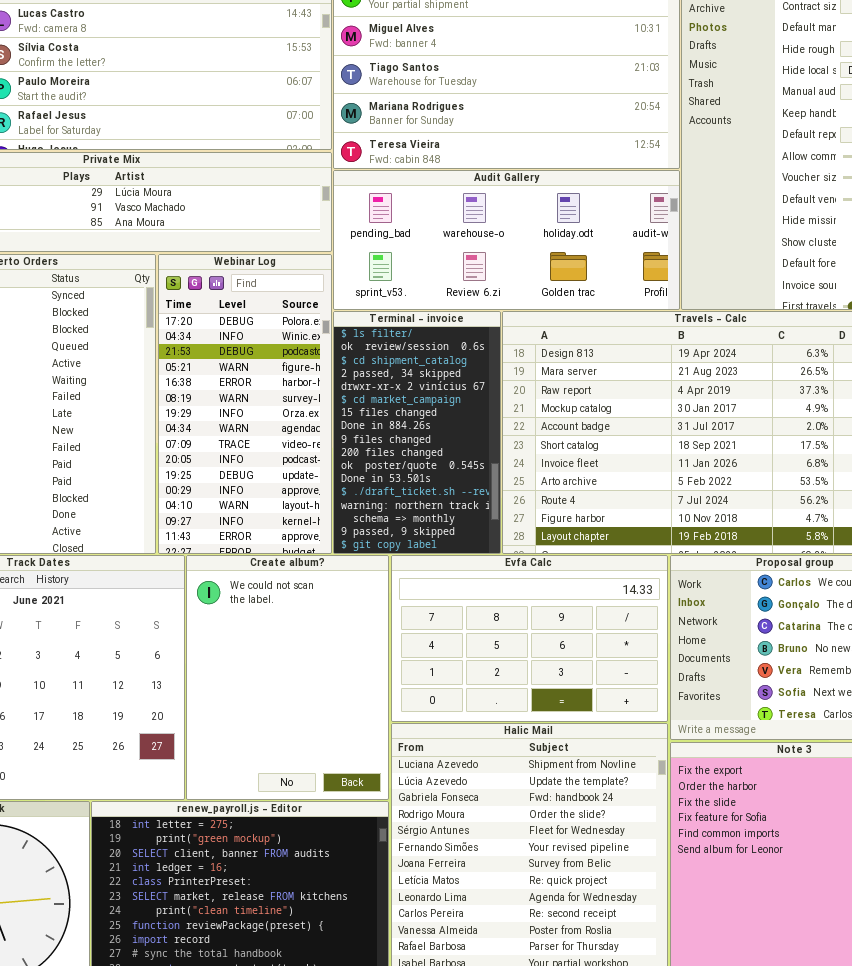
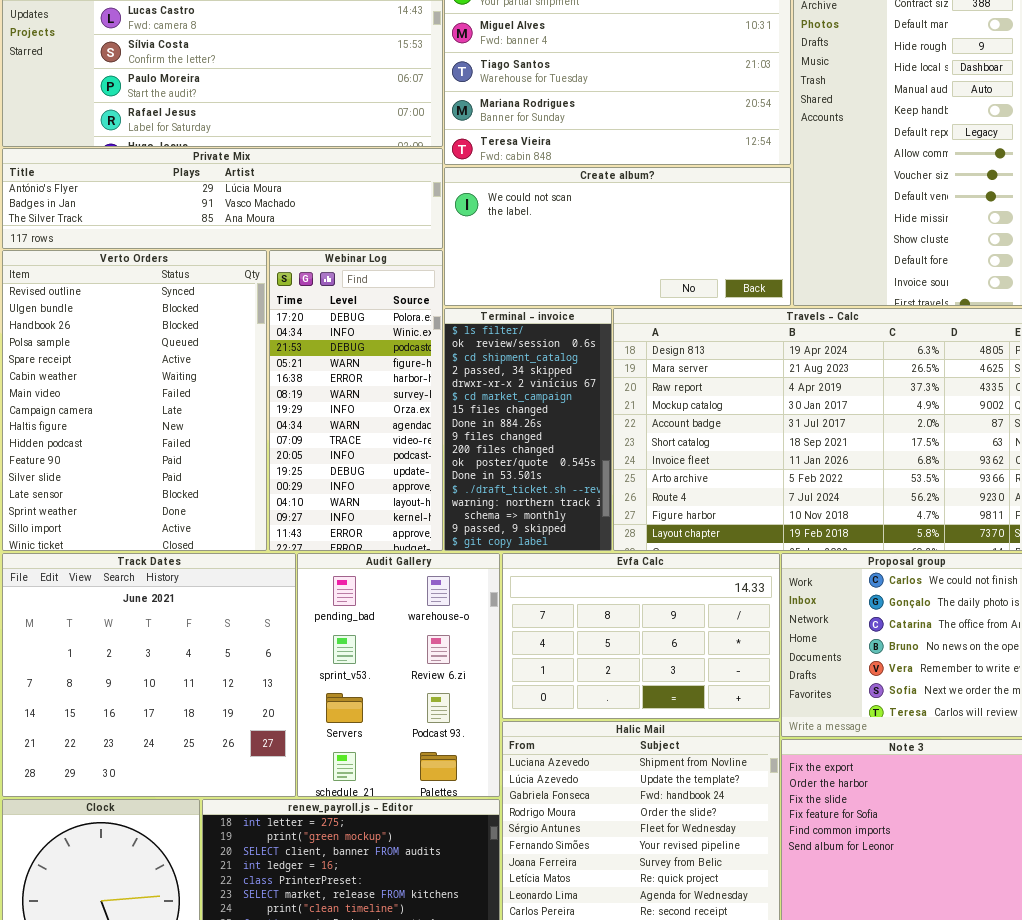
Audit Gallery: [333,170,680,310] -> [297,553,500,797], moved, resized
Create album?: [186,555,389,800] -> [444,167,791,306], moved, resized

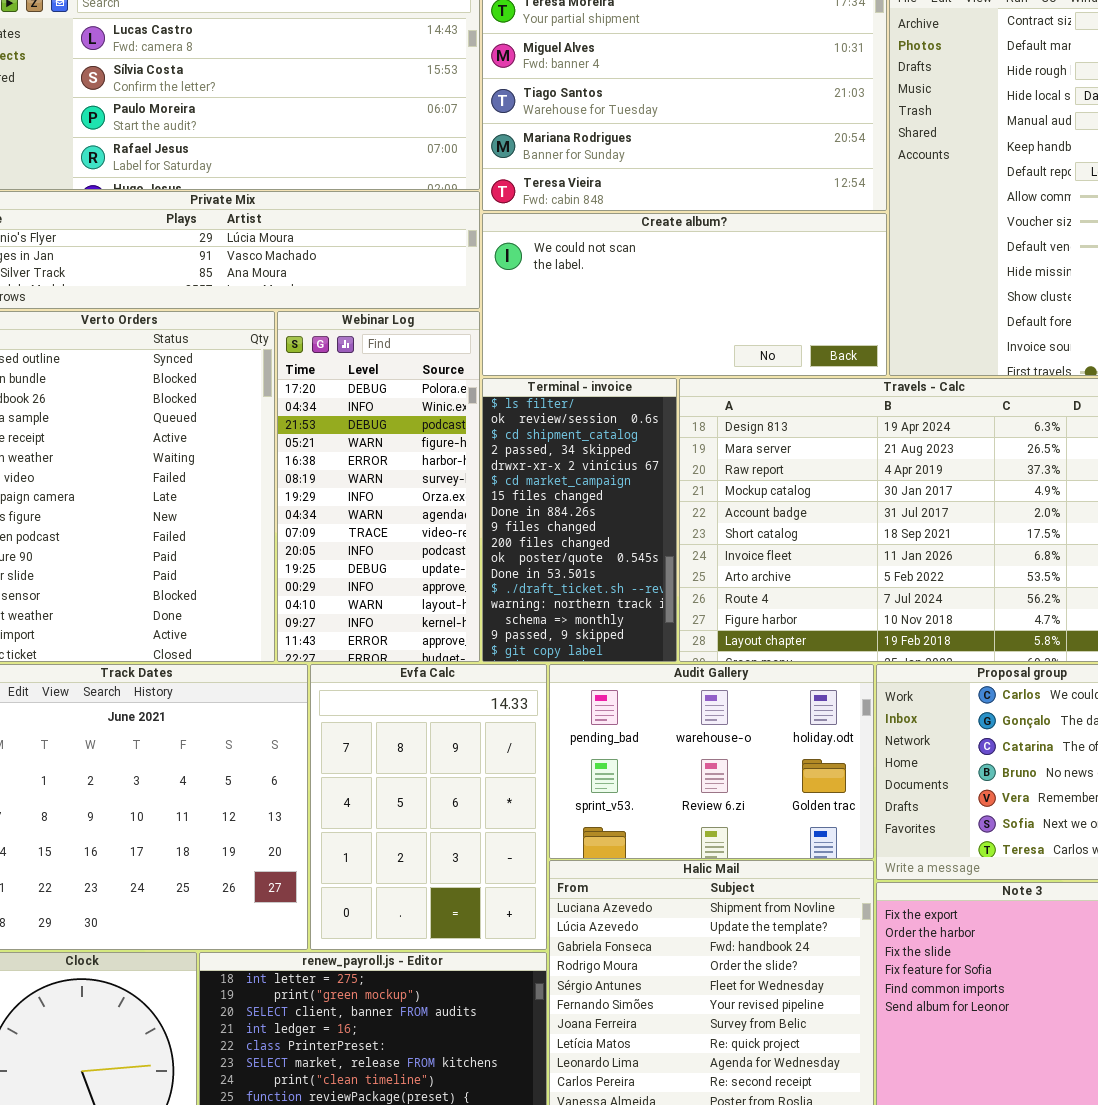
Audit Gallery: [297,553,500,797] -> [549,664,874,859], moved, resized
Evfa Calc: [502,553,780,719] -> [310,664,547,950], moved, resized

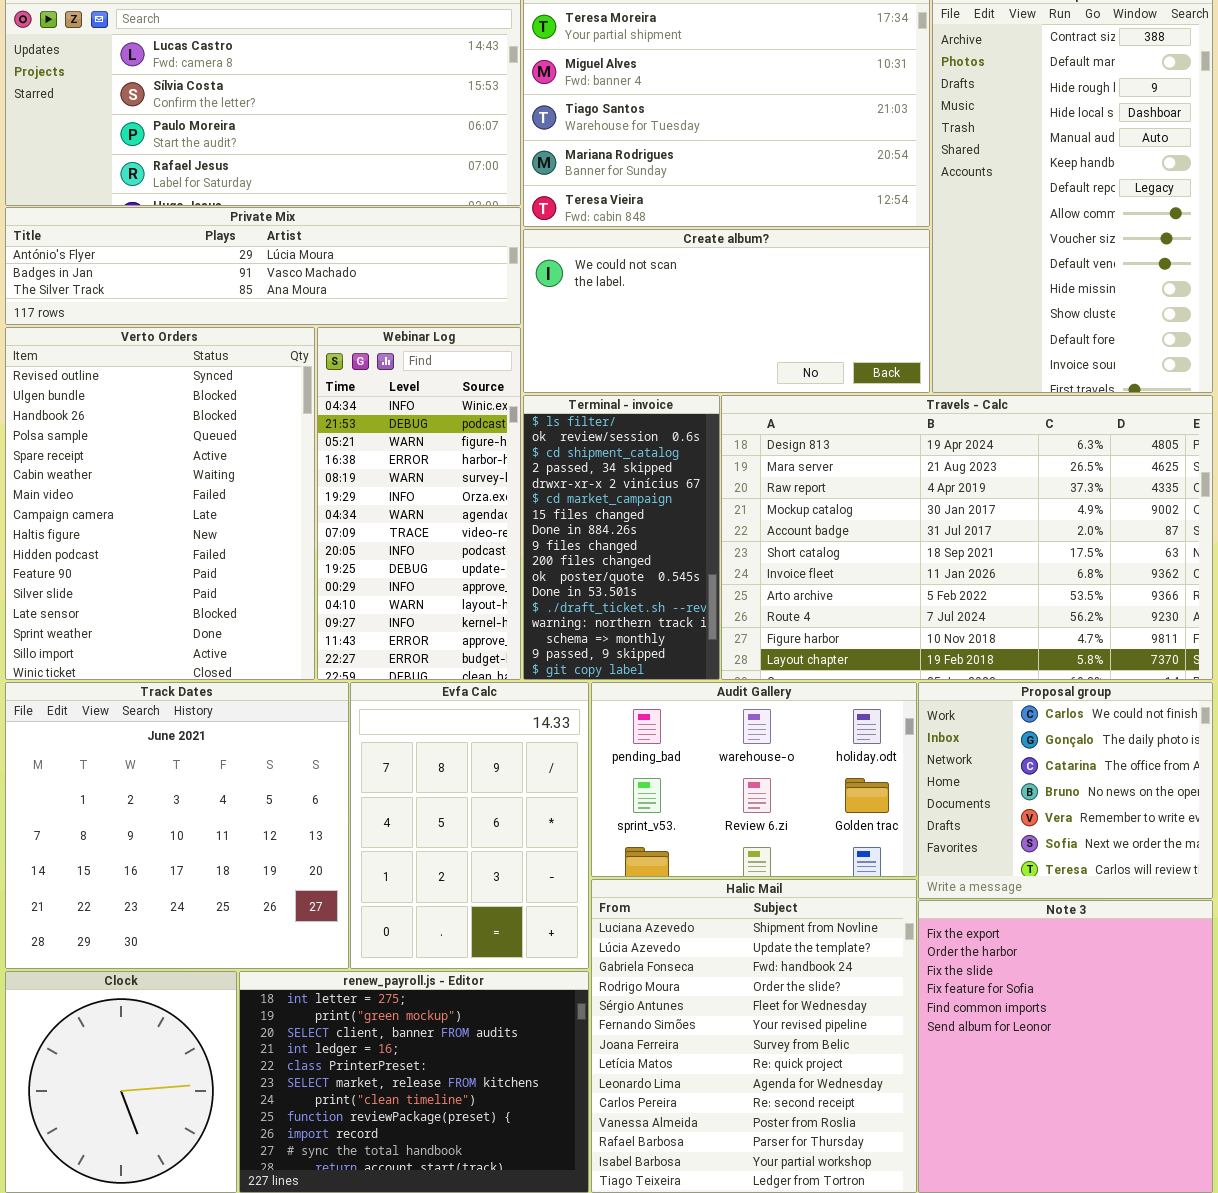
Webinar Log: [277,311,480,662] -> [317,327,521,680], scrolled down 1 row

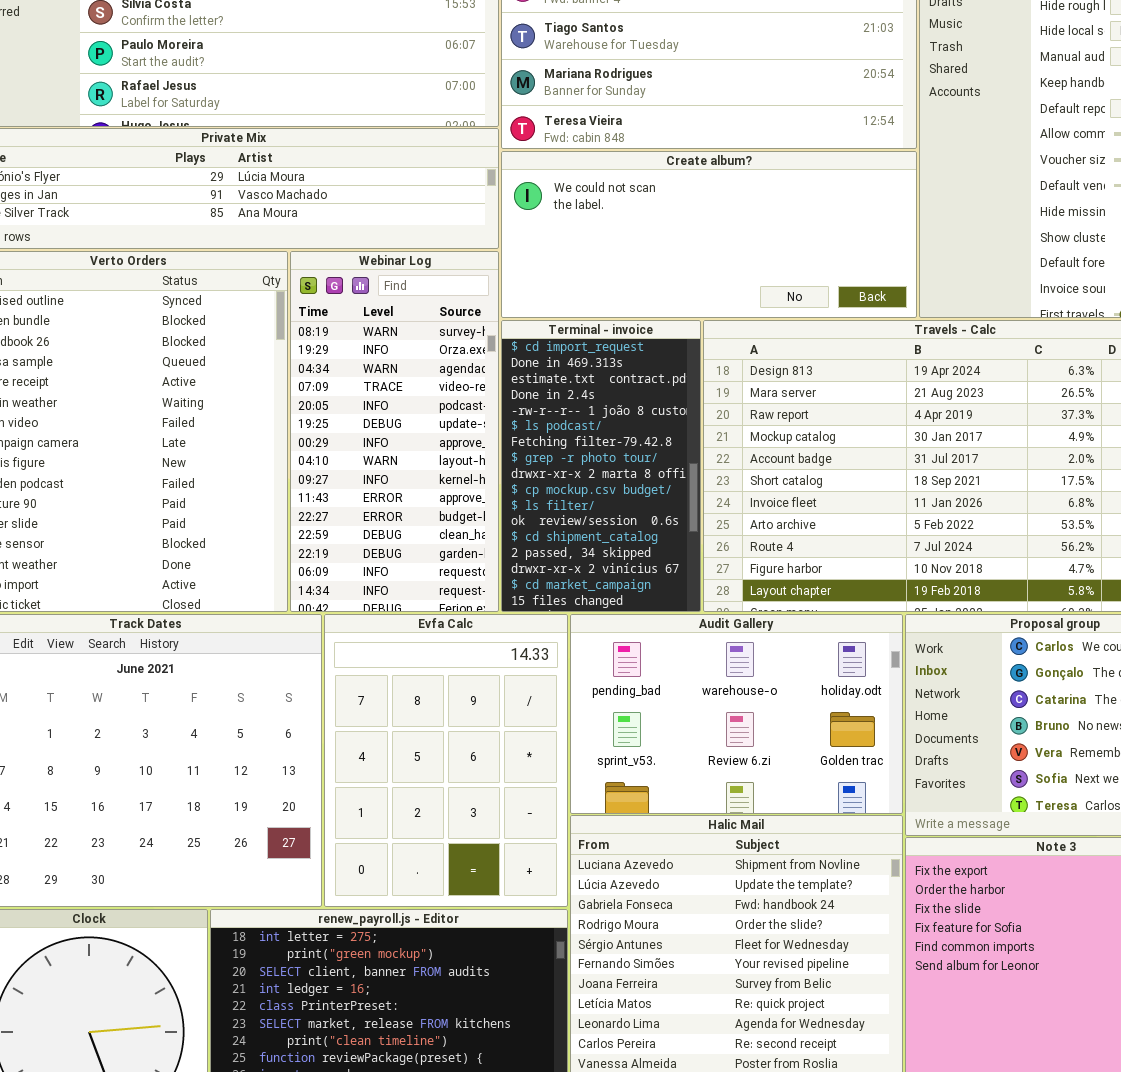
Webinar Log: [317,327,521,680] -> [290,251,499,612], scrolled down 4 rows
Terminal - invoice: [523,395,720,680] -> [501,320,701,612], scrolled up 10 rows

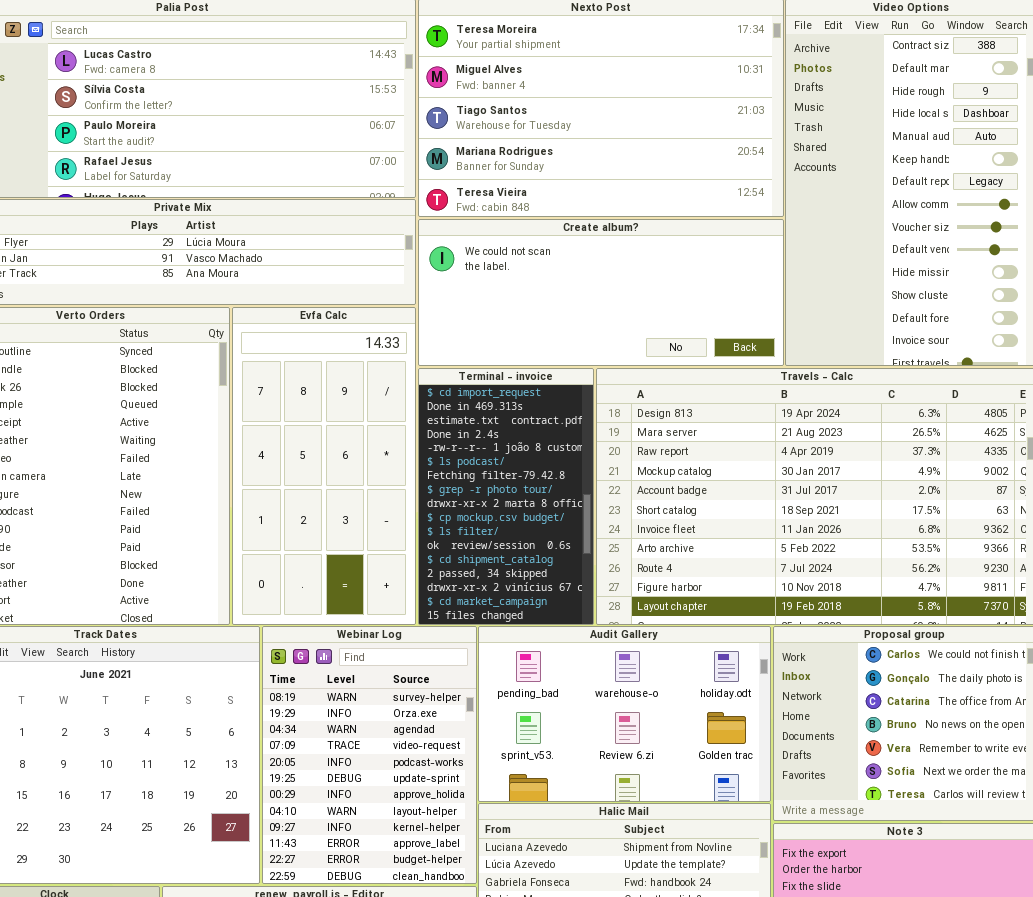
Webinar Log: [290,251,499,612] -> [262,626,477,884], moved, resized
Evfa Calc: [324,614,568,907] -> [232,307,416,625], moved, resized

